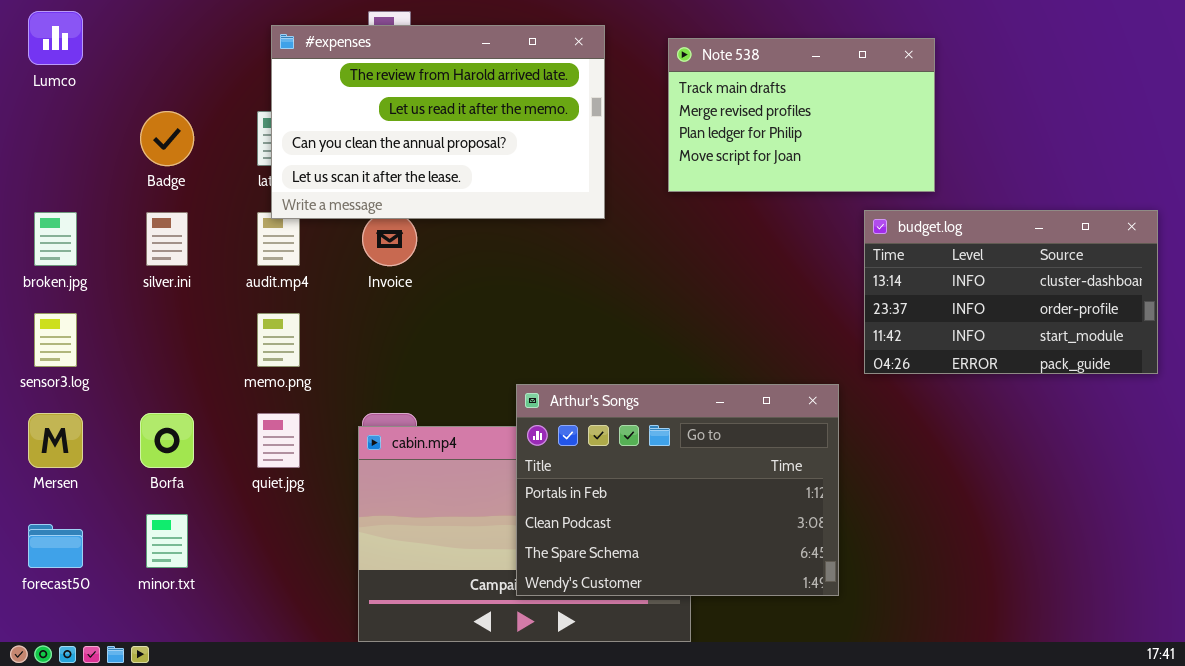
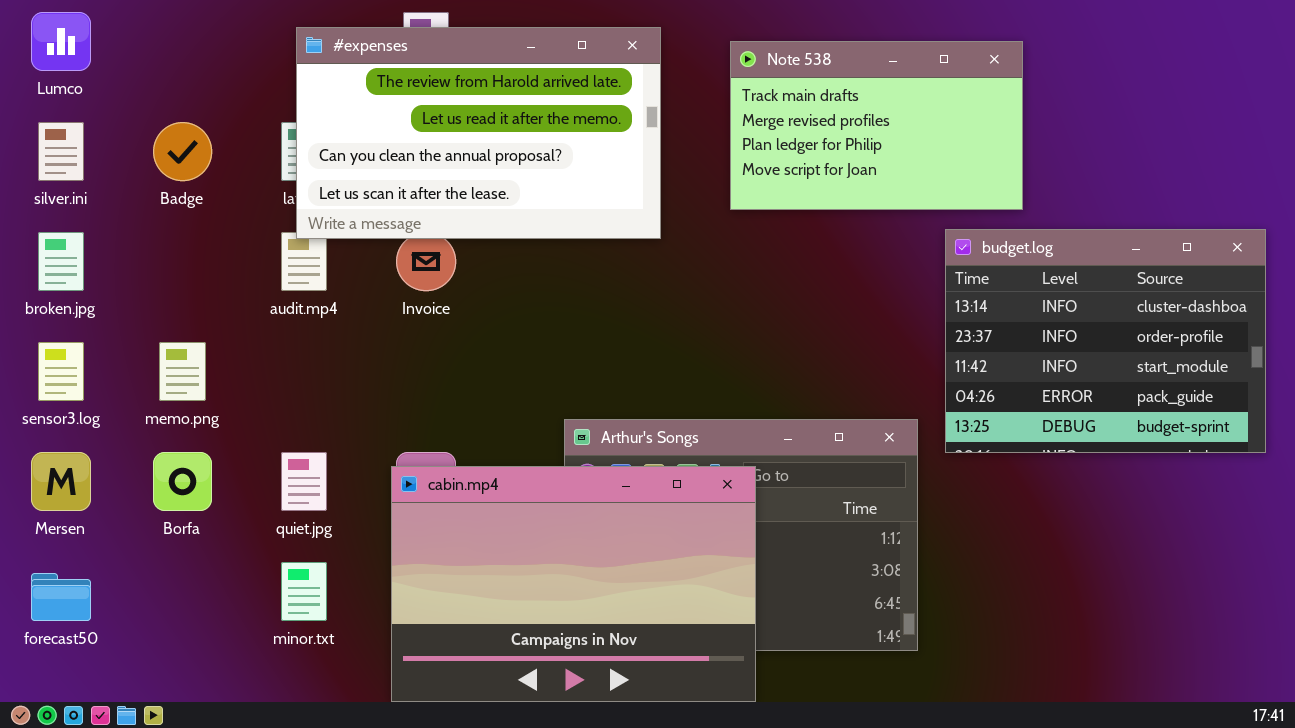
budget.log: [864,210,1158,374] -> [945,229,1266,453], resized
silver.ini: [146,212,188,266] -> [38,122,84,181], moved
memo.png: [257,313,300,367] -> [159,342,206,401], moved
cabin.mp4: [358,426,691,642] -> [391,466,756,702], raised
minor.txt: [146,514,188,568] -> [281,562,327,621], moved

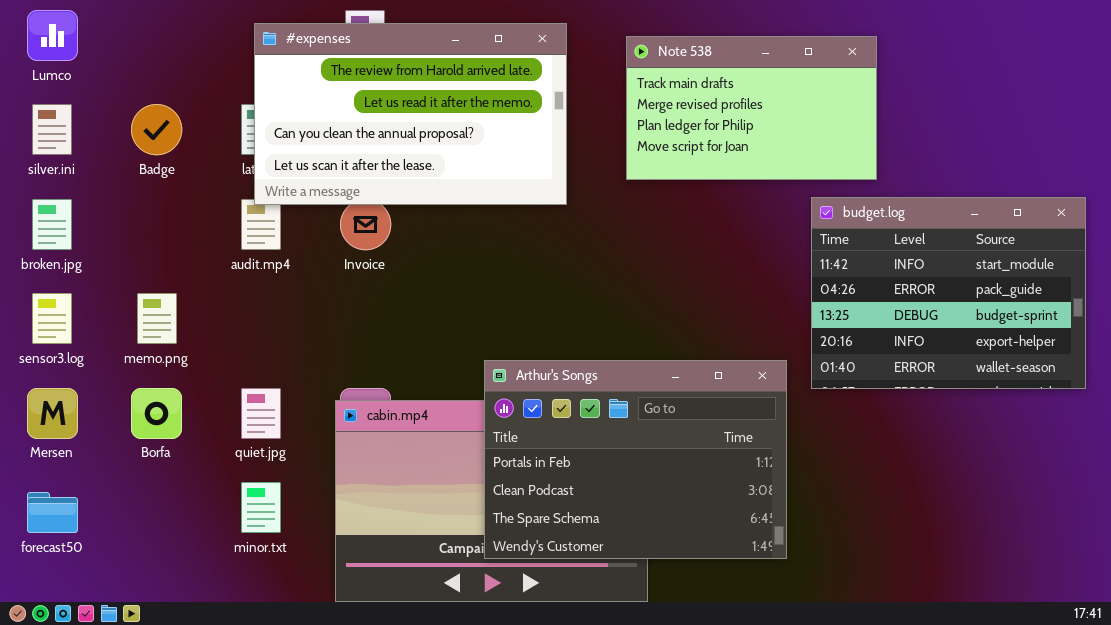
budget.log: [945,229,1266,453] -> [811,197,1086,389], scrolled down 2 rows
Arthur's Songs: [564,419,918,651] -> [484,360,787,559], raised

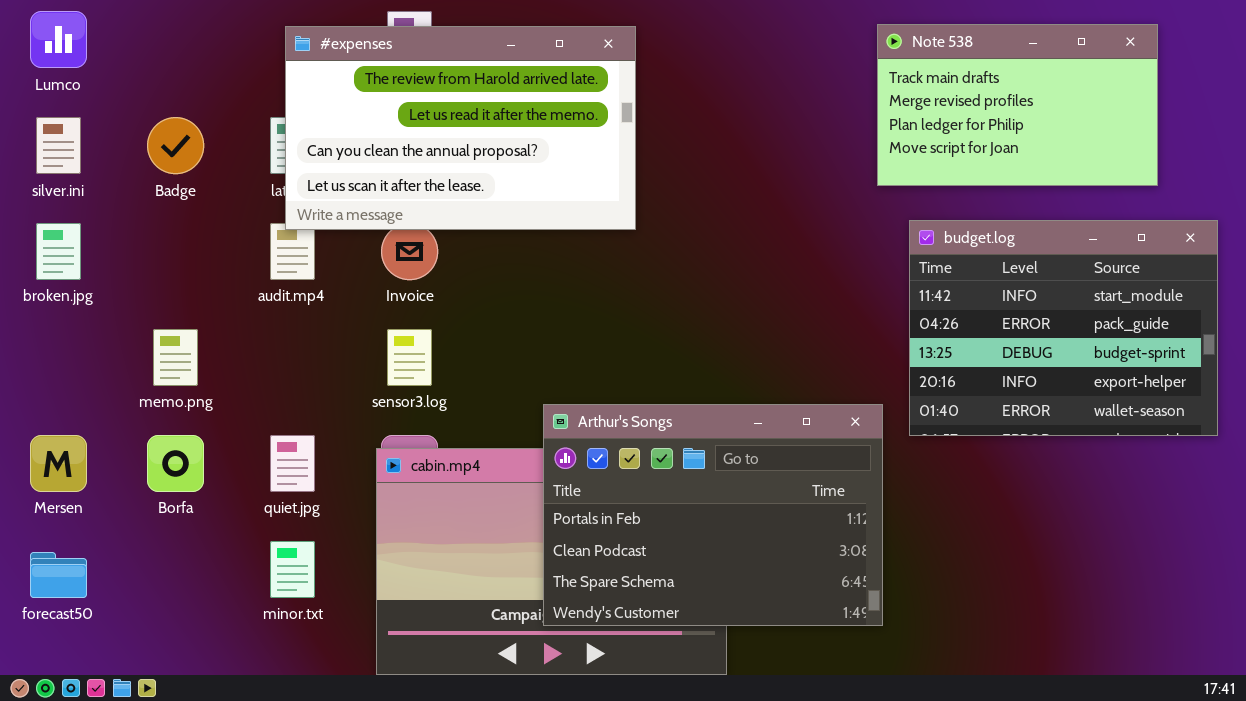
Note 538: [626,36,877,180] -> [877,24,1158,186], moved
sensor3.log: [32,293,72,344] -> [387,329,432,386], moved

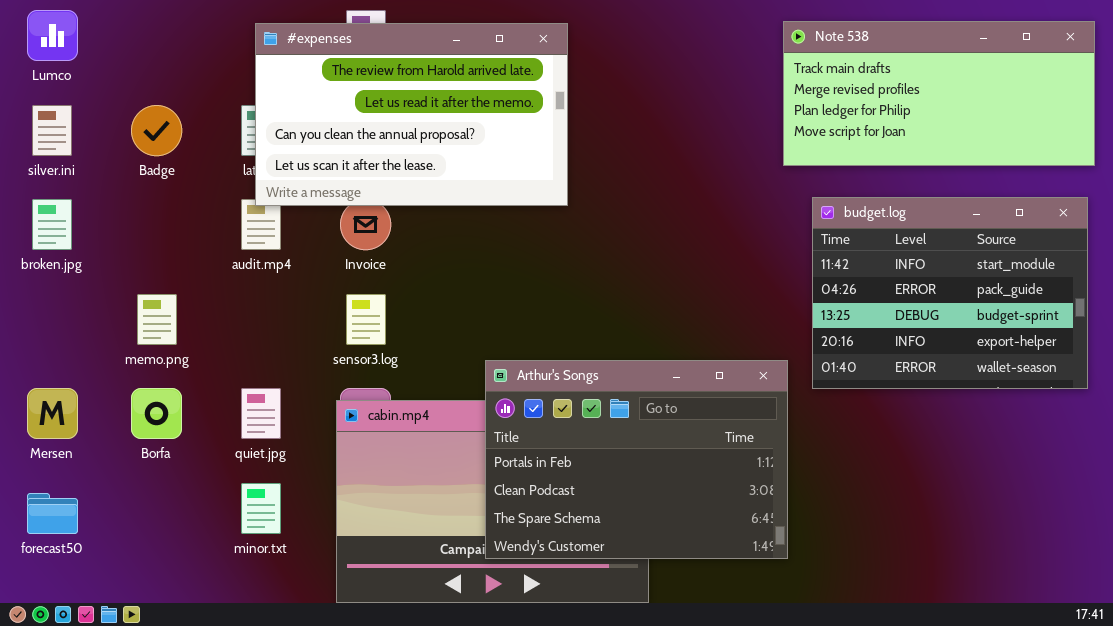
Note 538: [877,24,1158,186] -> [783,21,1095,166], resized

